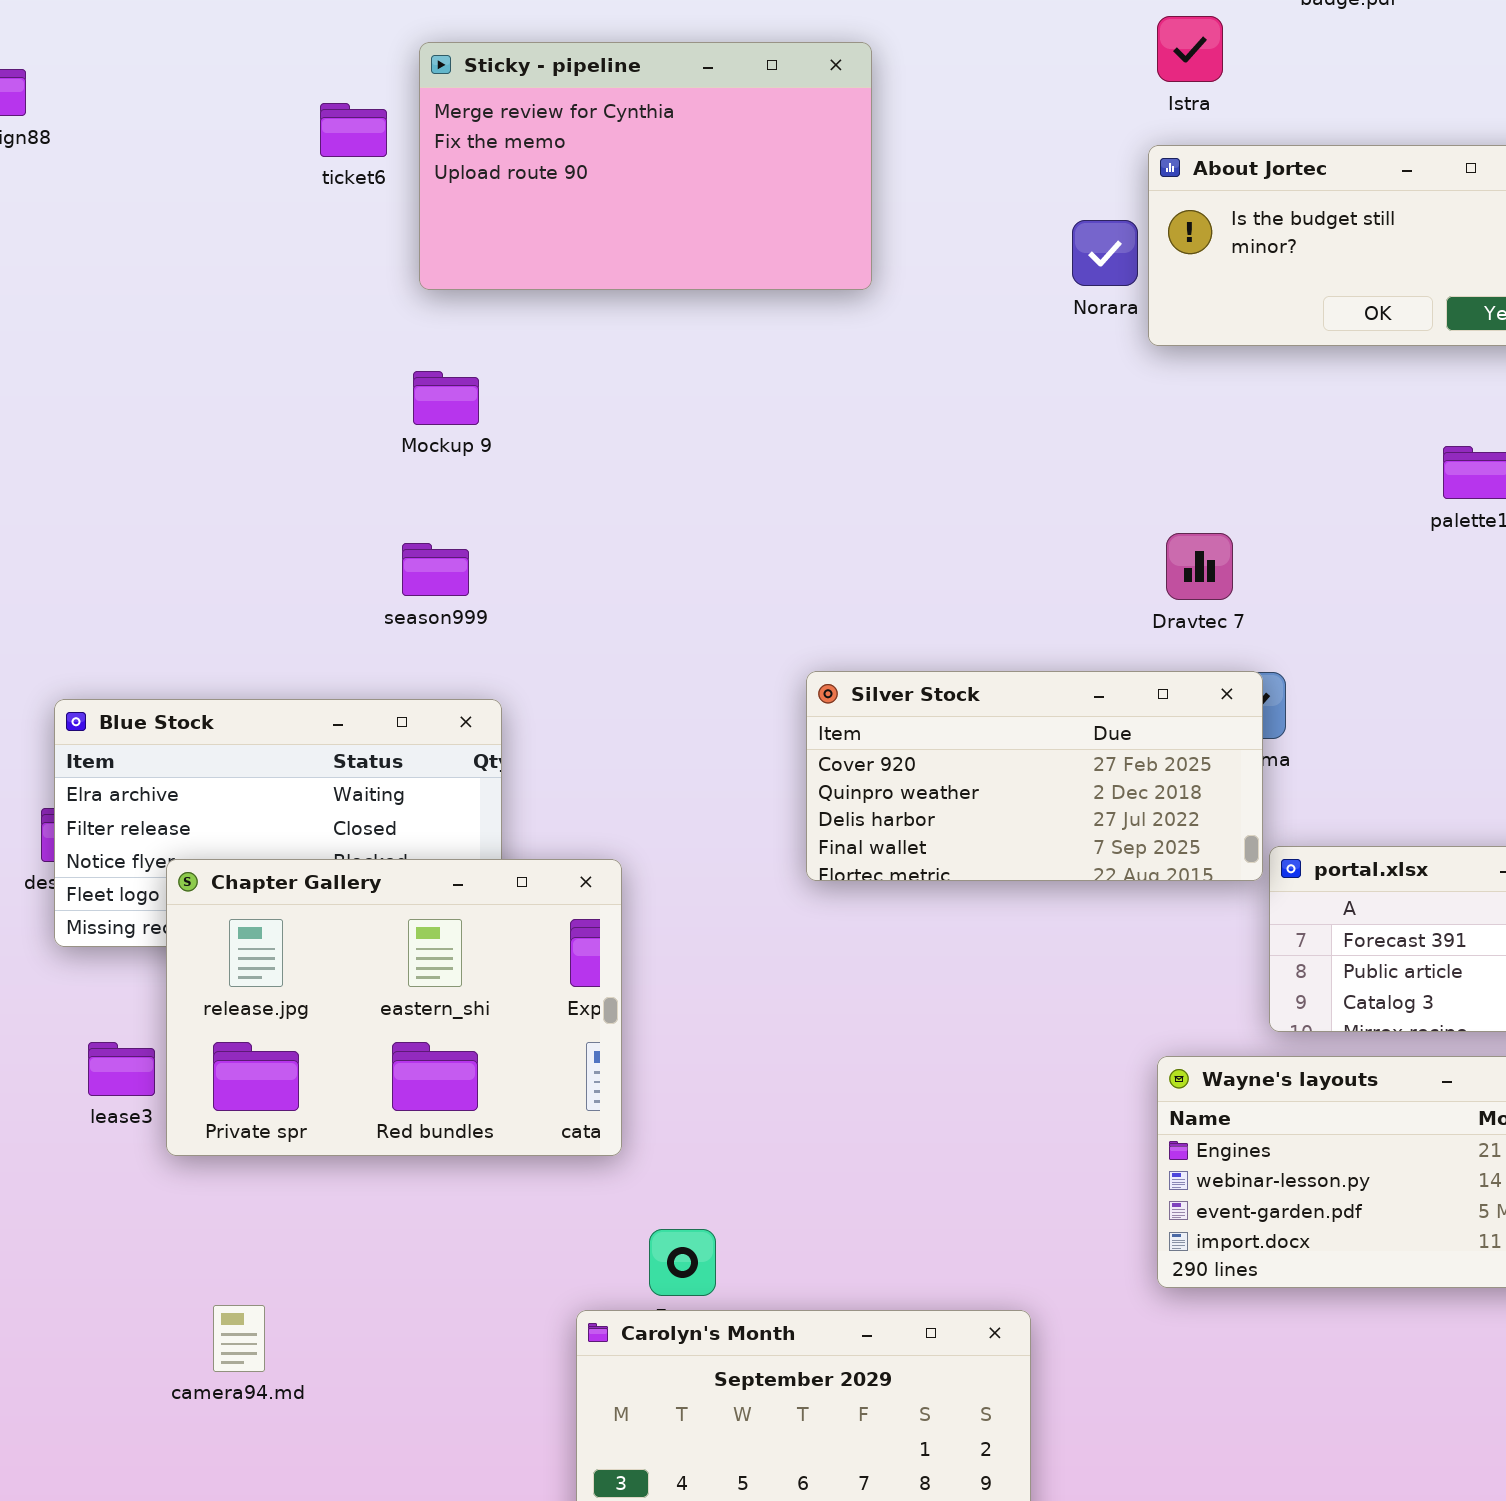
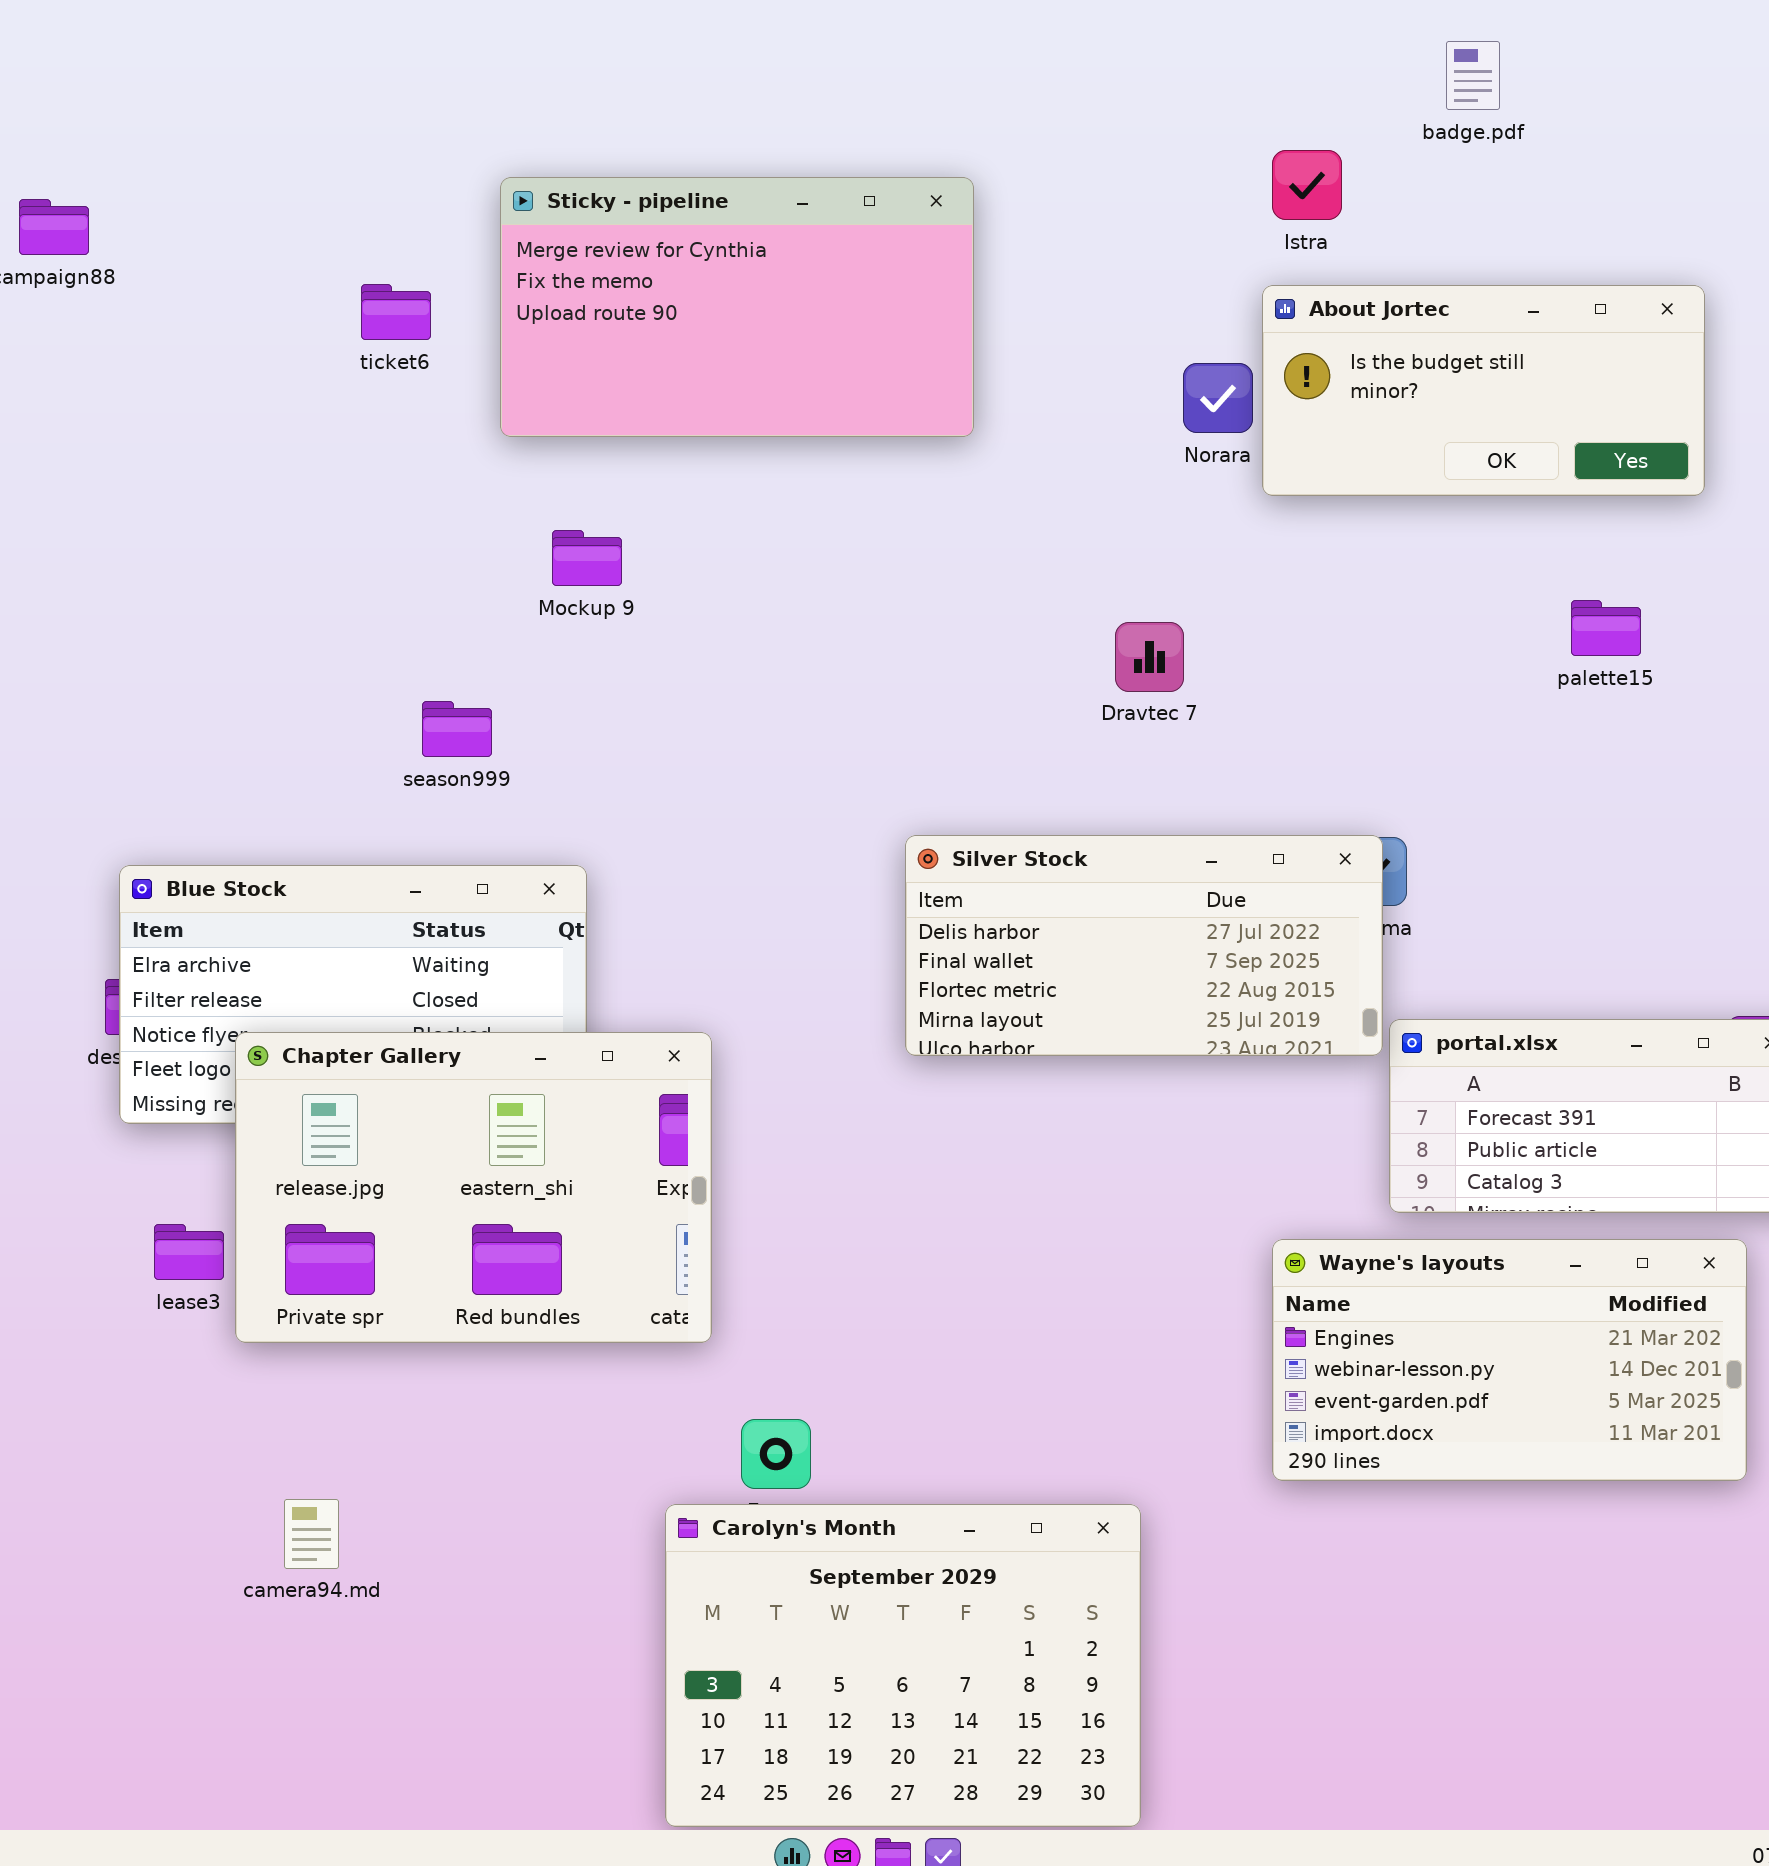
ticket6: [320,103,387,157] -> [361,284,431,340], moved
Mockup 9: [413,371,479,425] -> [552,530,622,586], moved
Dravtec 7: [1166,533,1233,600] -> [1115,622,1184,692], moved
season999: [402,543,469,596] -> [422,701,492,757], moved
Silver Stock: [806,671,1263,881] -> [905,835,1383,1056], scrolled down 2 rows

